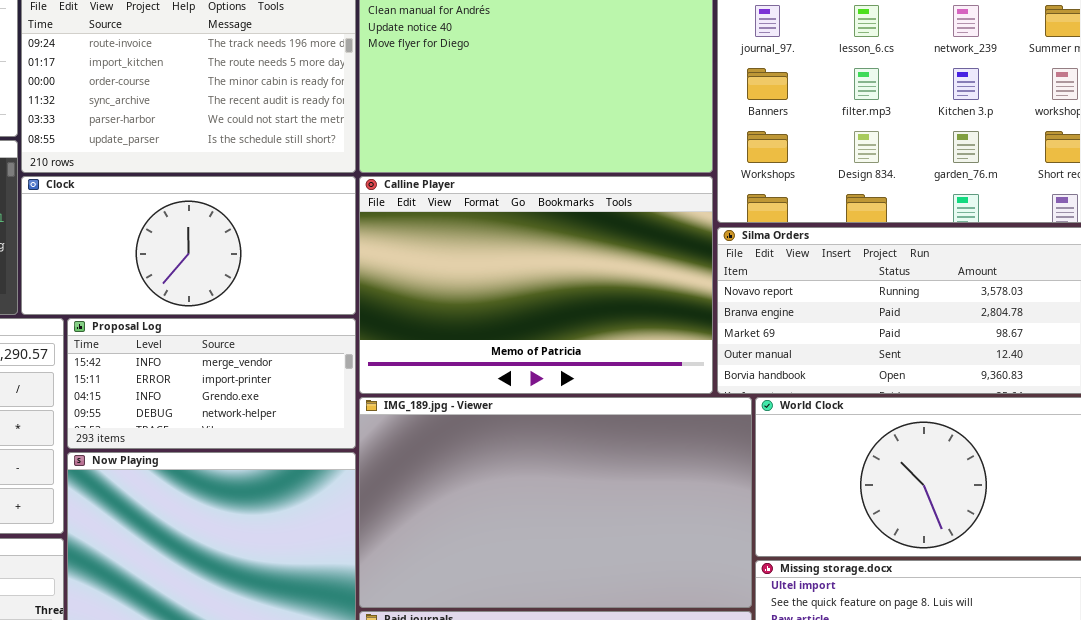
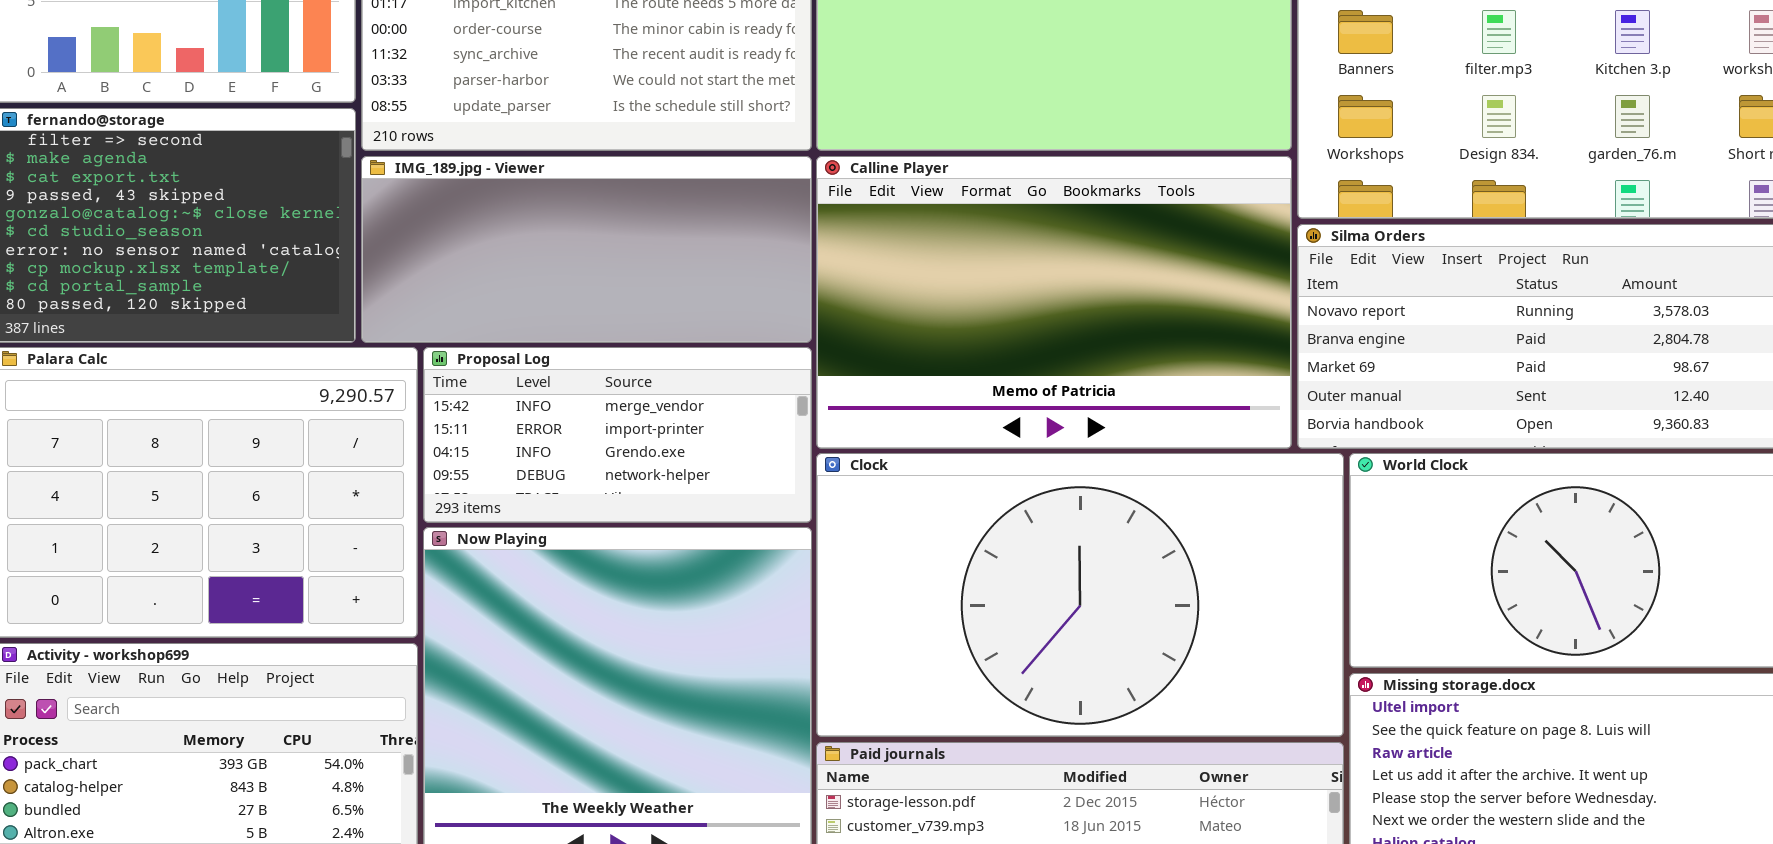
Clock: [21,176,356,315] -> [816,453,1344,737], moved, resized
IMG_189.jpg - Viewer: [359,397,752,608] -> [361,156,812,343], moved, resized

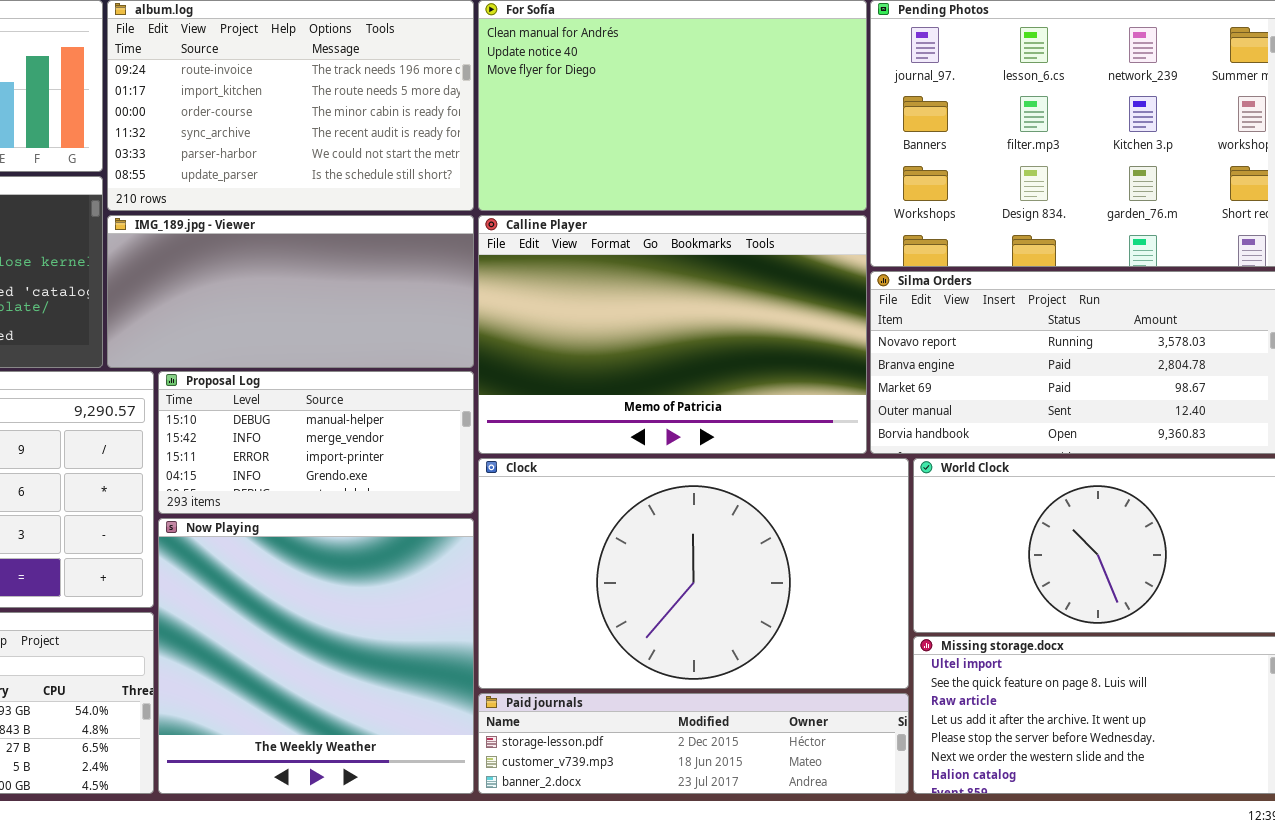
Proposal Log: [423,347,812,523] -> [158,371,474,514], scrolled up 1 row

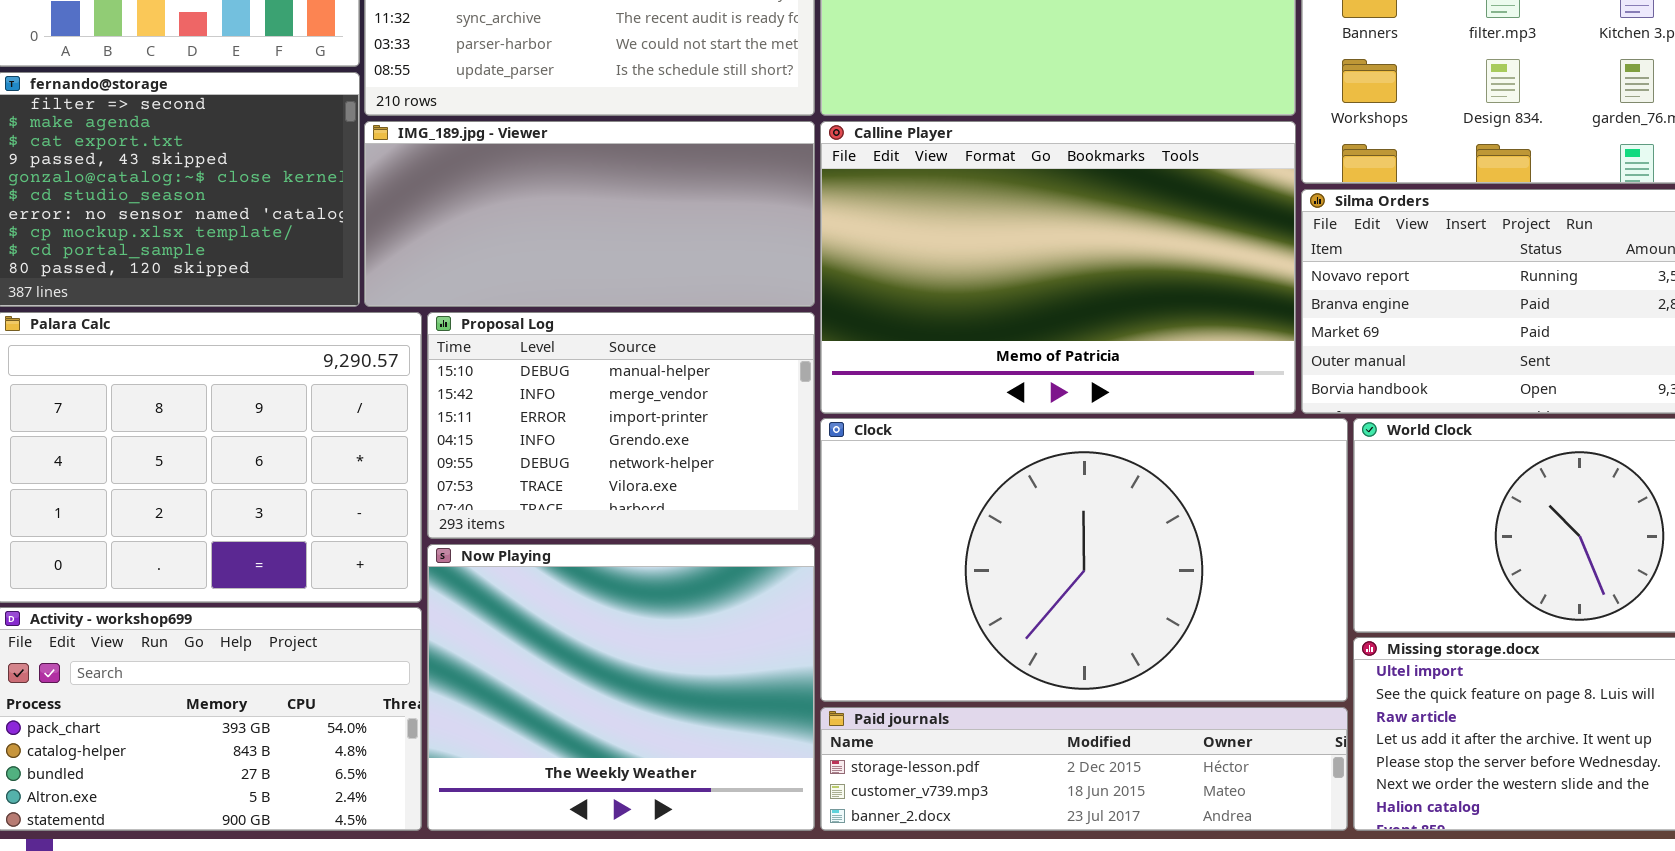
Proposal Log: [158,371,474,514] -> [427,312,815,539], resized
Now Playing: [158,518,474,794] -> [427,544,815,831], resized

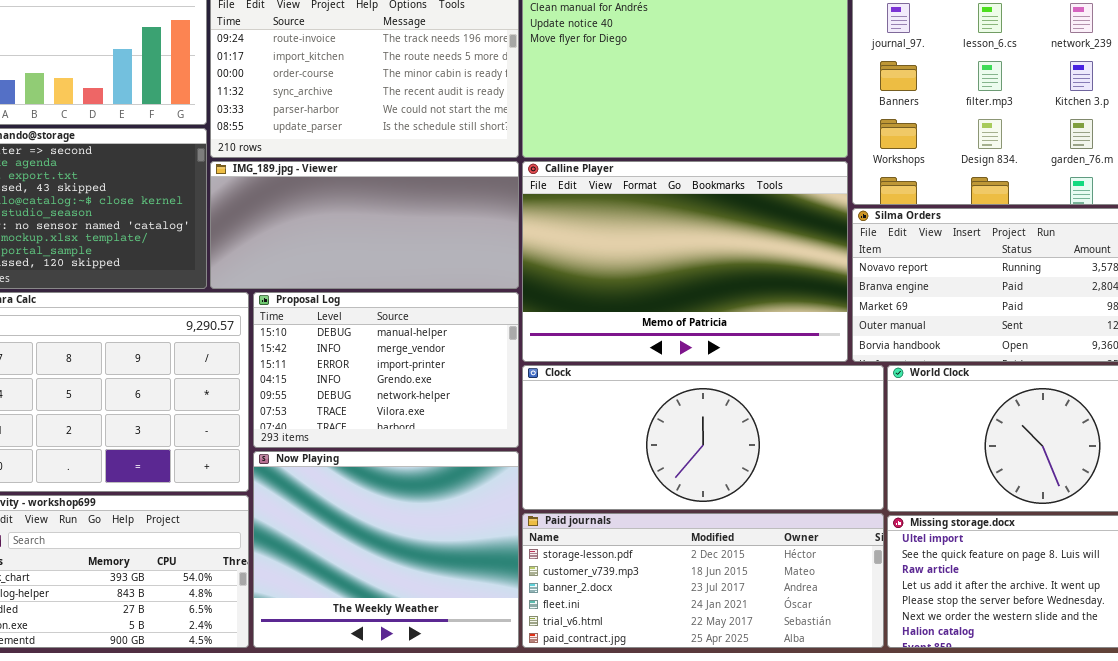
Clock: [820,418,1348,702] -> [522,365,884,510], resized
Paid journals: [820,707,1348,831] -> [522,513,884,648], resized

